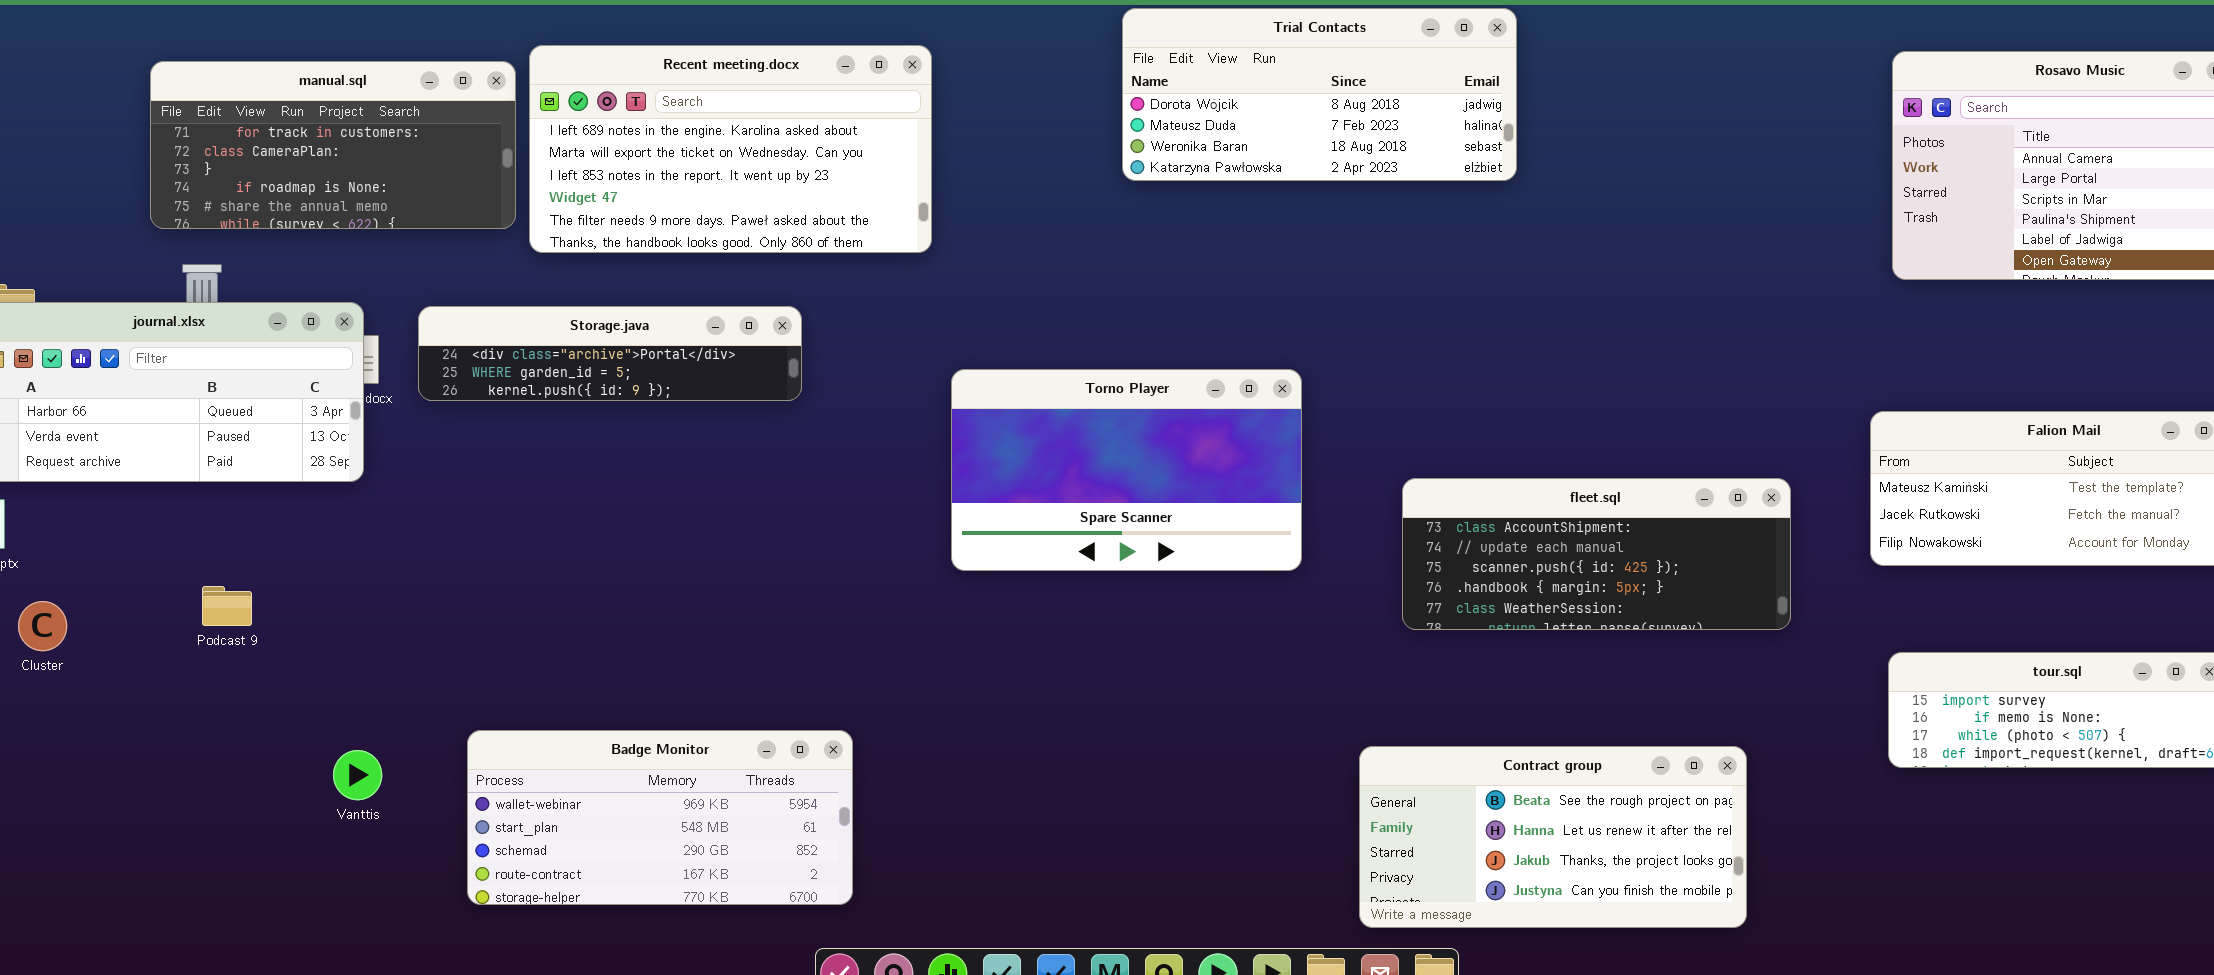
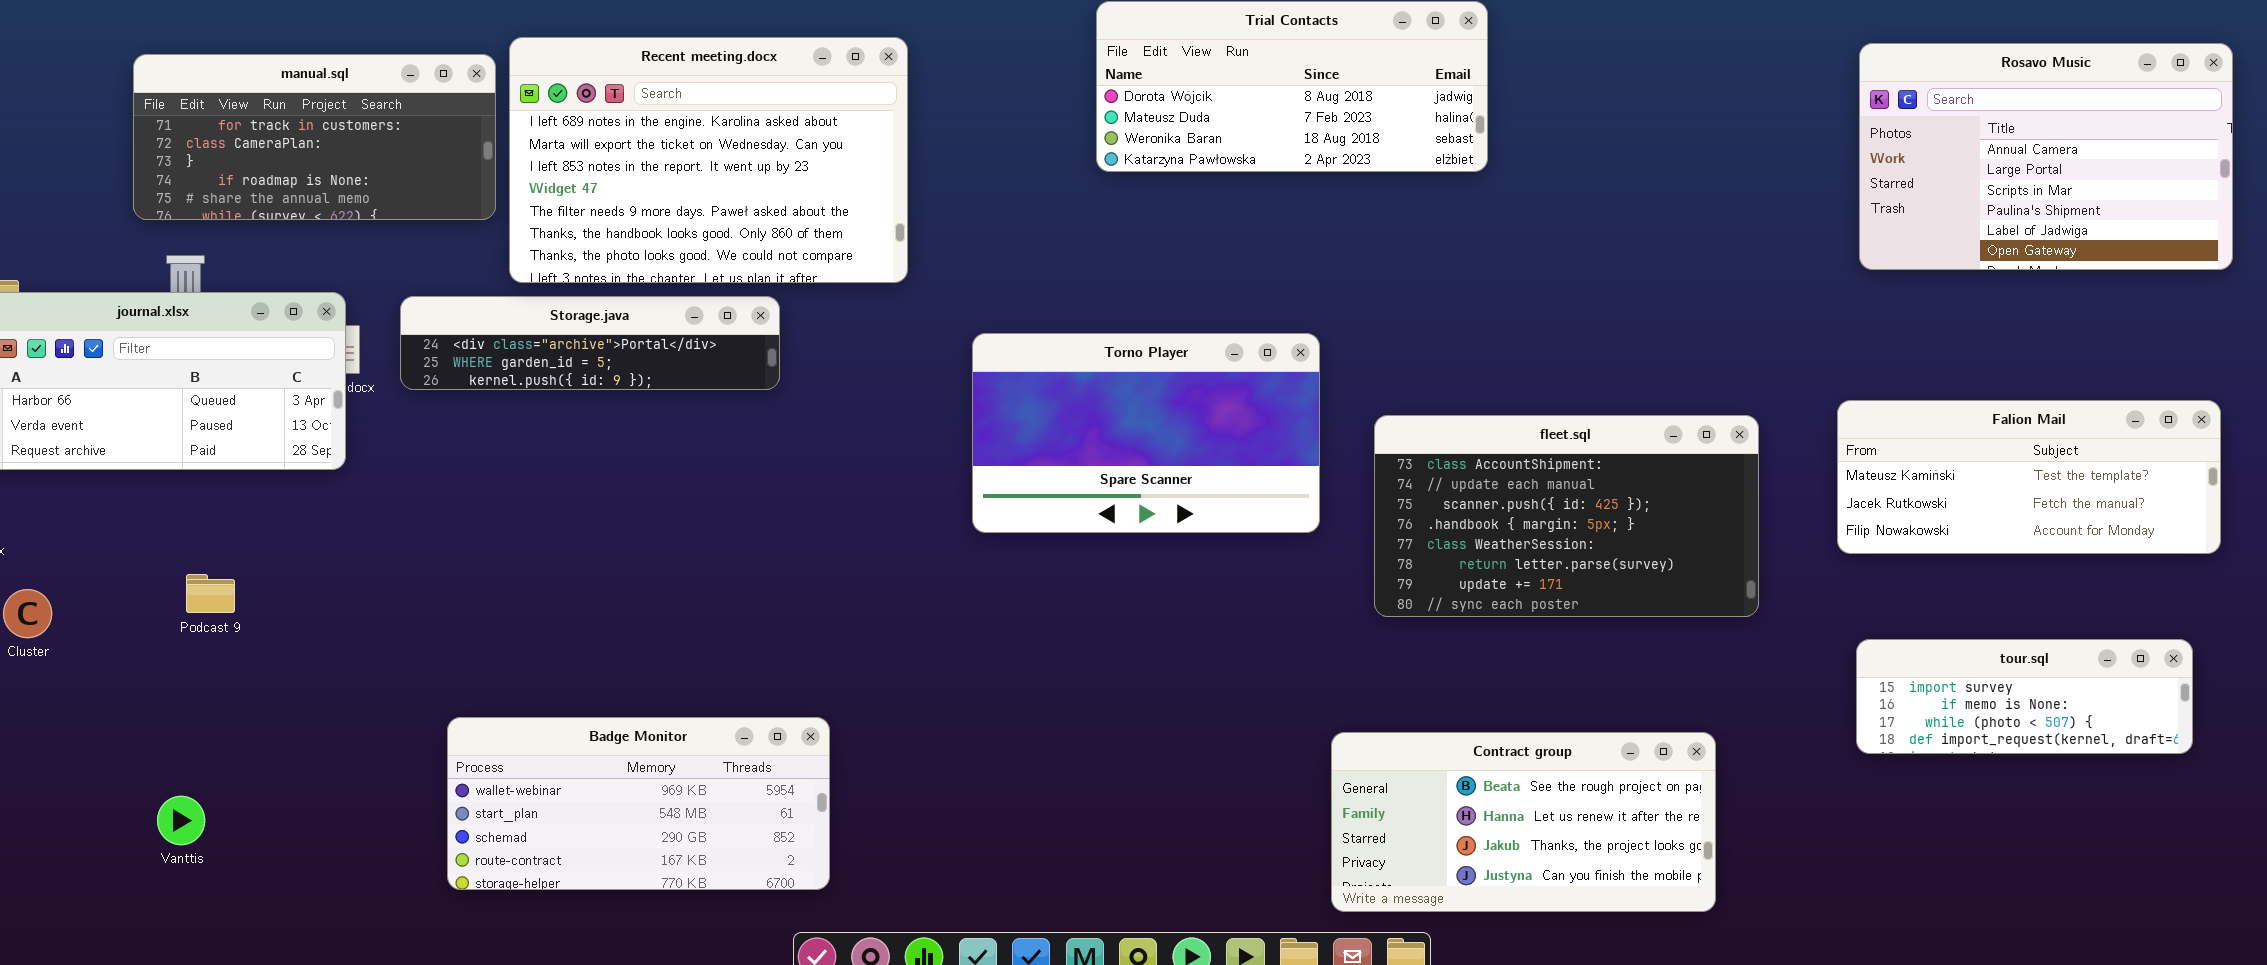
Recent meeting.docx: [529,45,932,253] -> [509,37,908,283], resized
Torno Player: [951,369,1302,571] -> [972,333,1320,533], moved
fleet.sql: [1402,478,1791,630] -> [1374,415,1759,617], resized
Vanttis: [333,750,382,800] -> [157,796,205,845], moved

